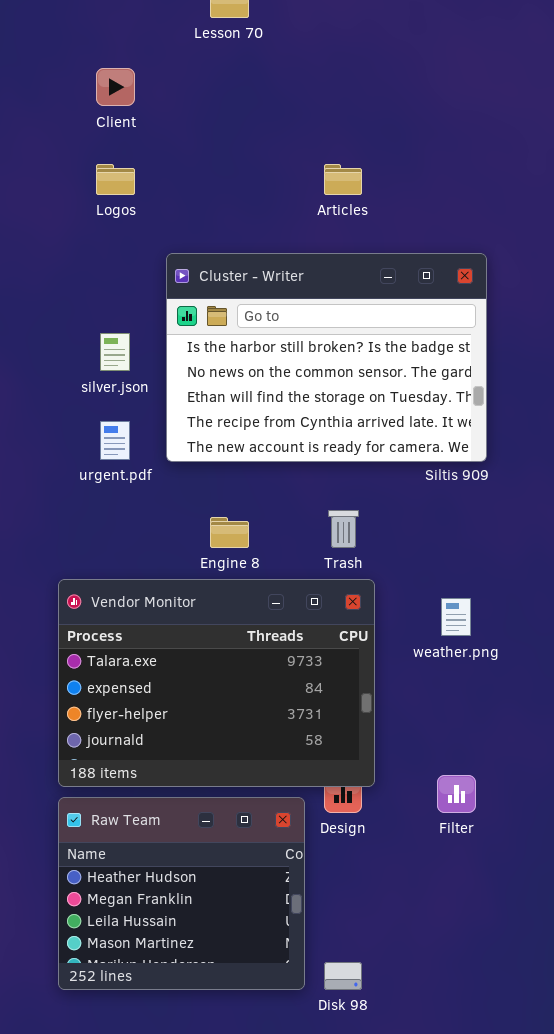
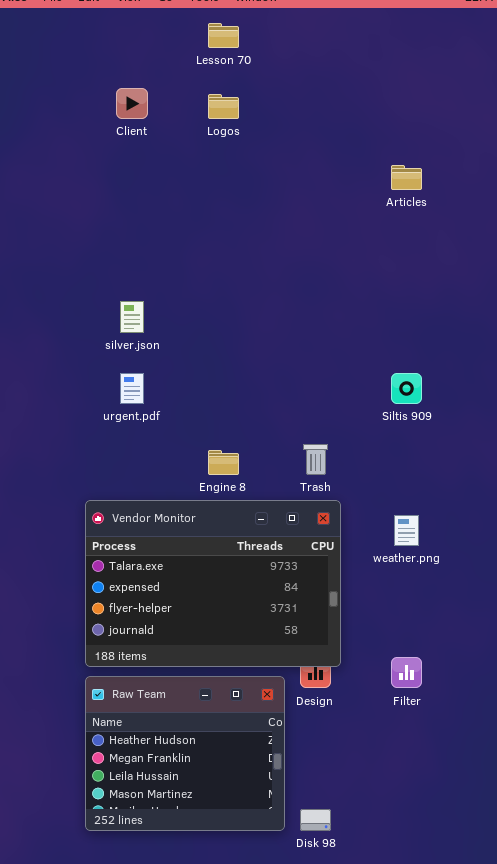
Logos: [96,164,135,195] -> [208,94,239,119], moved
Articles: [324,164,362,195] -> [391,165,422,190], moved
Cluster - Writer: [166,253,487,462] -> none, closed

